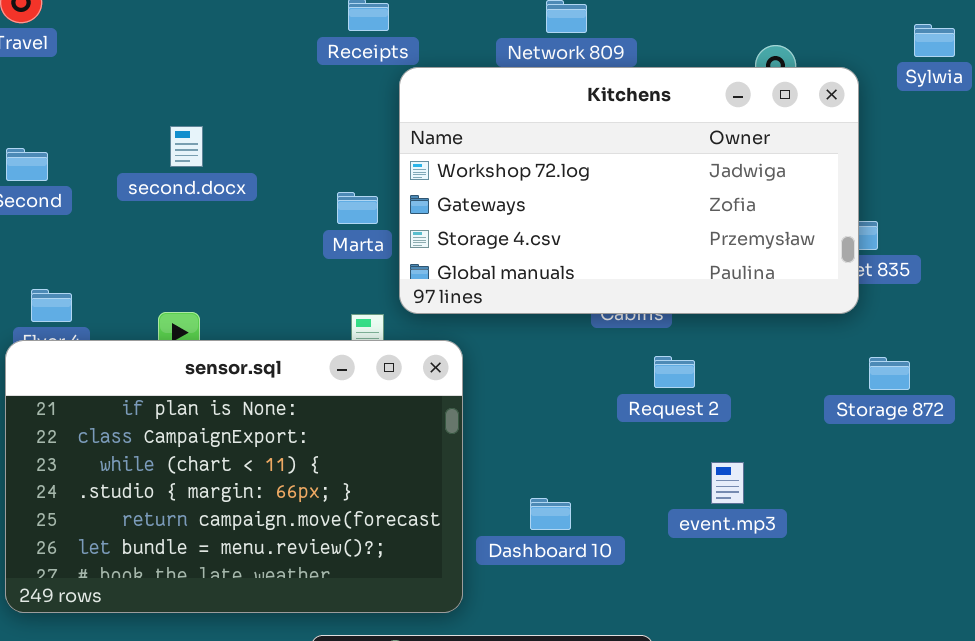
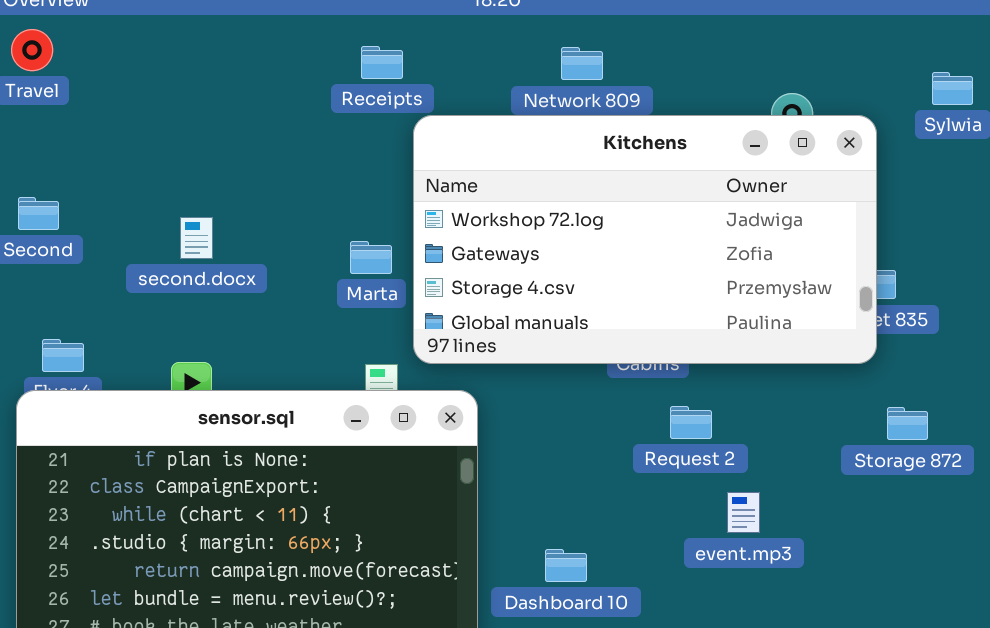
second.docx: [170,126,203,167] -> [180,217,213,259], moved
event.mp3: [711,462,744,504] -> [727,492,760,533], moved

